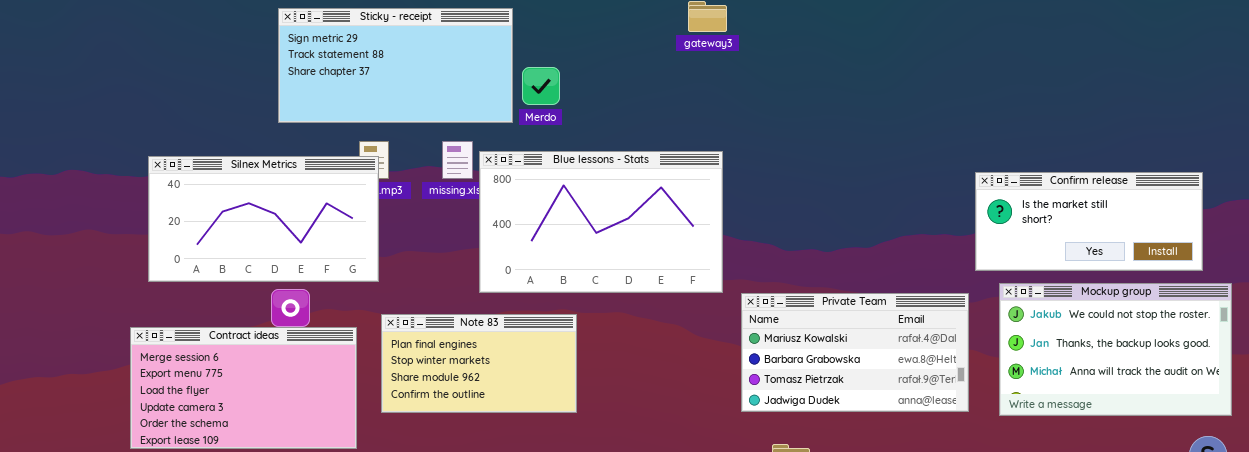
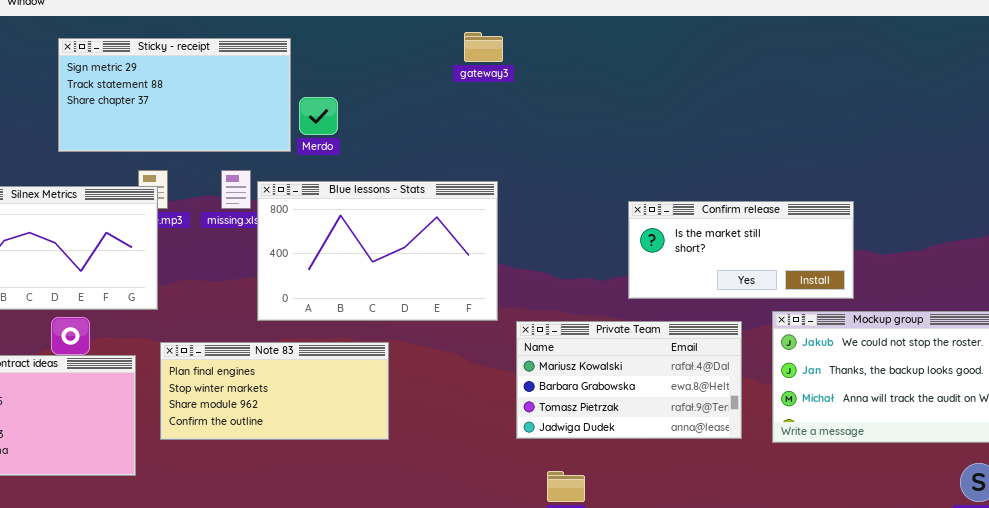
Confirm release: [975,172,1203,271] -> [628,201,854,299], moved
Note 83: [381,314,577,413] -> [160,342,389,440], resized

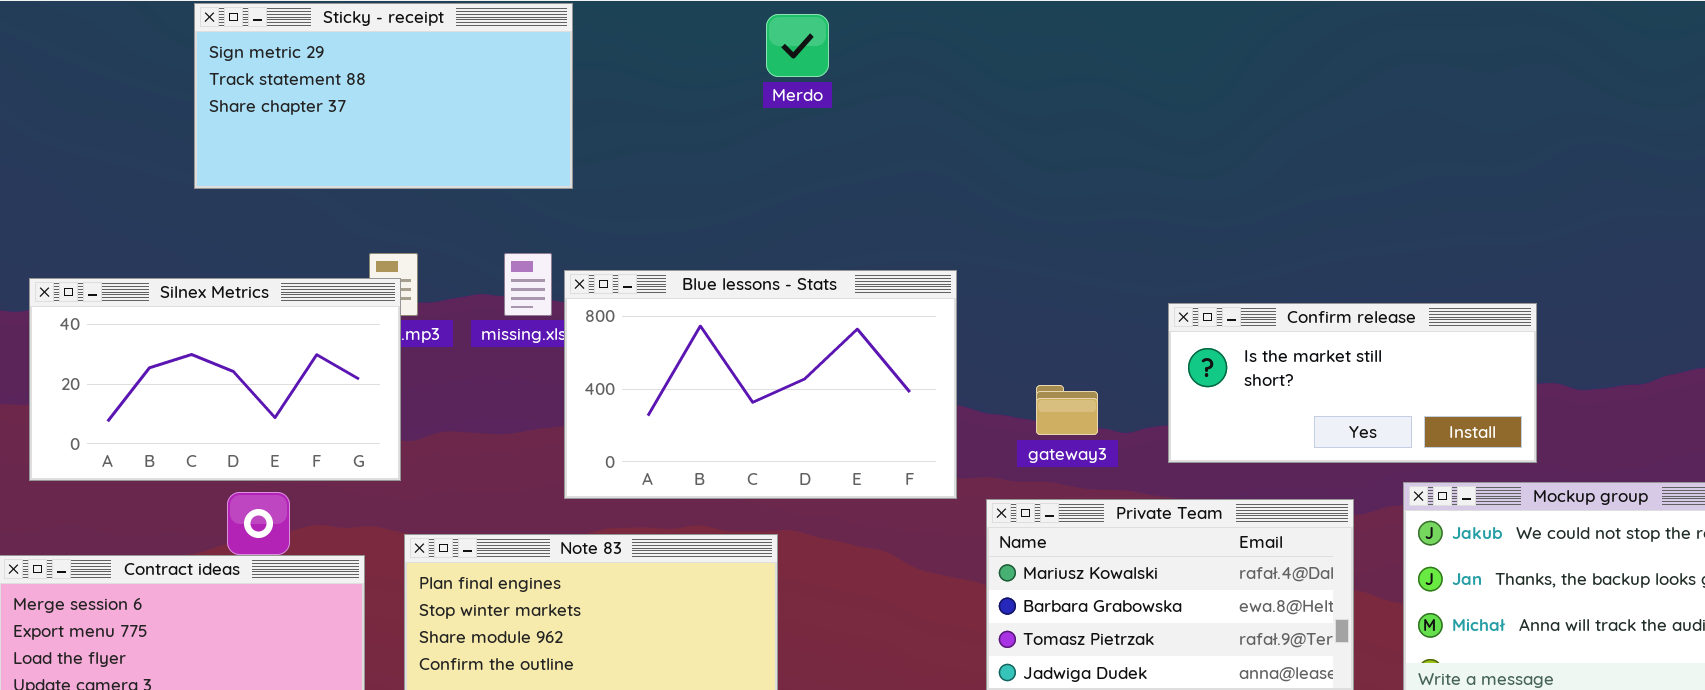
gateway3: [464,32,503,62] -> [1036,385,1098,435], moved
Sticky - receipt: [58,38,291,152] -> [194,3,573,189], moved
Merdo: [299,97,338,135] -> [766,14,829,77], moved

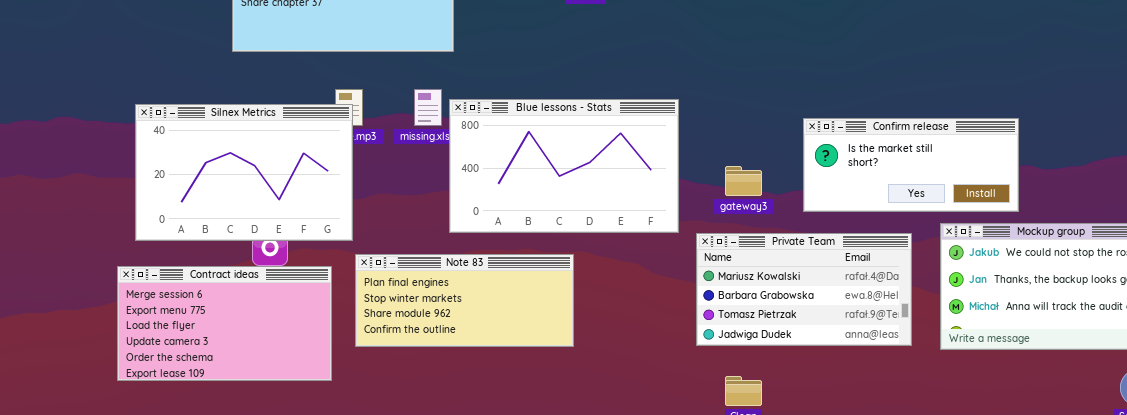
Silnex Metrics: [29,278,401,481] -> [135,104,353,241], resized

